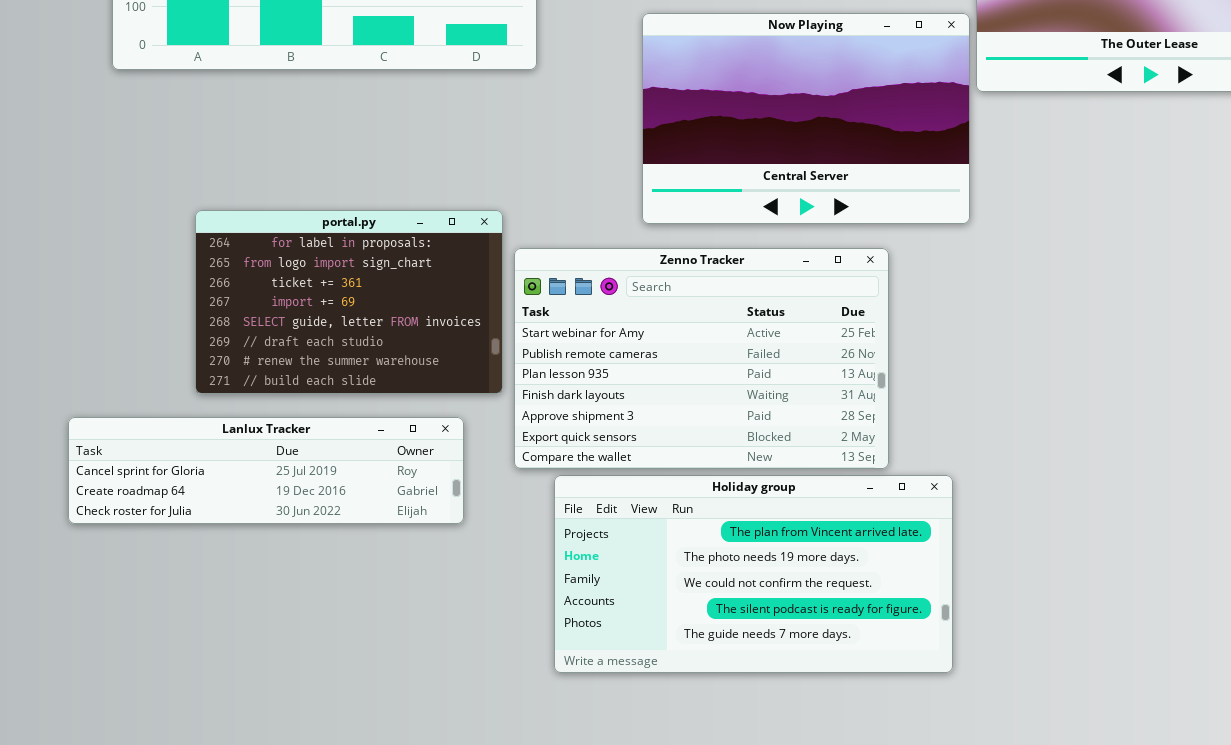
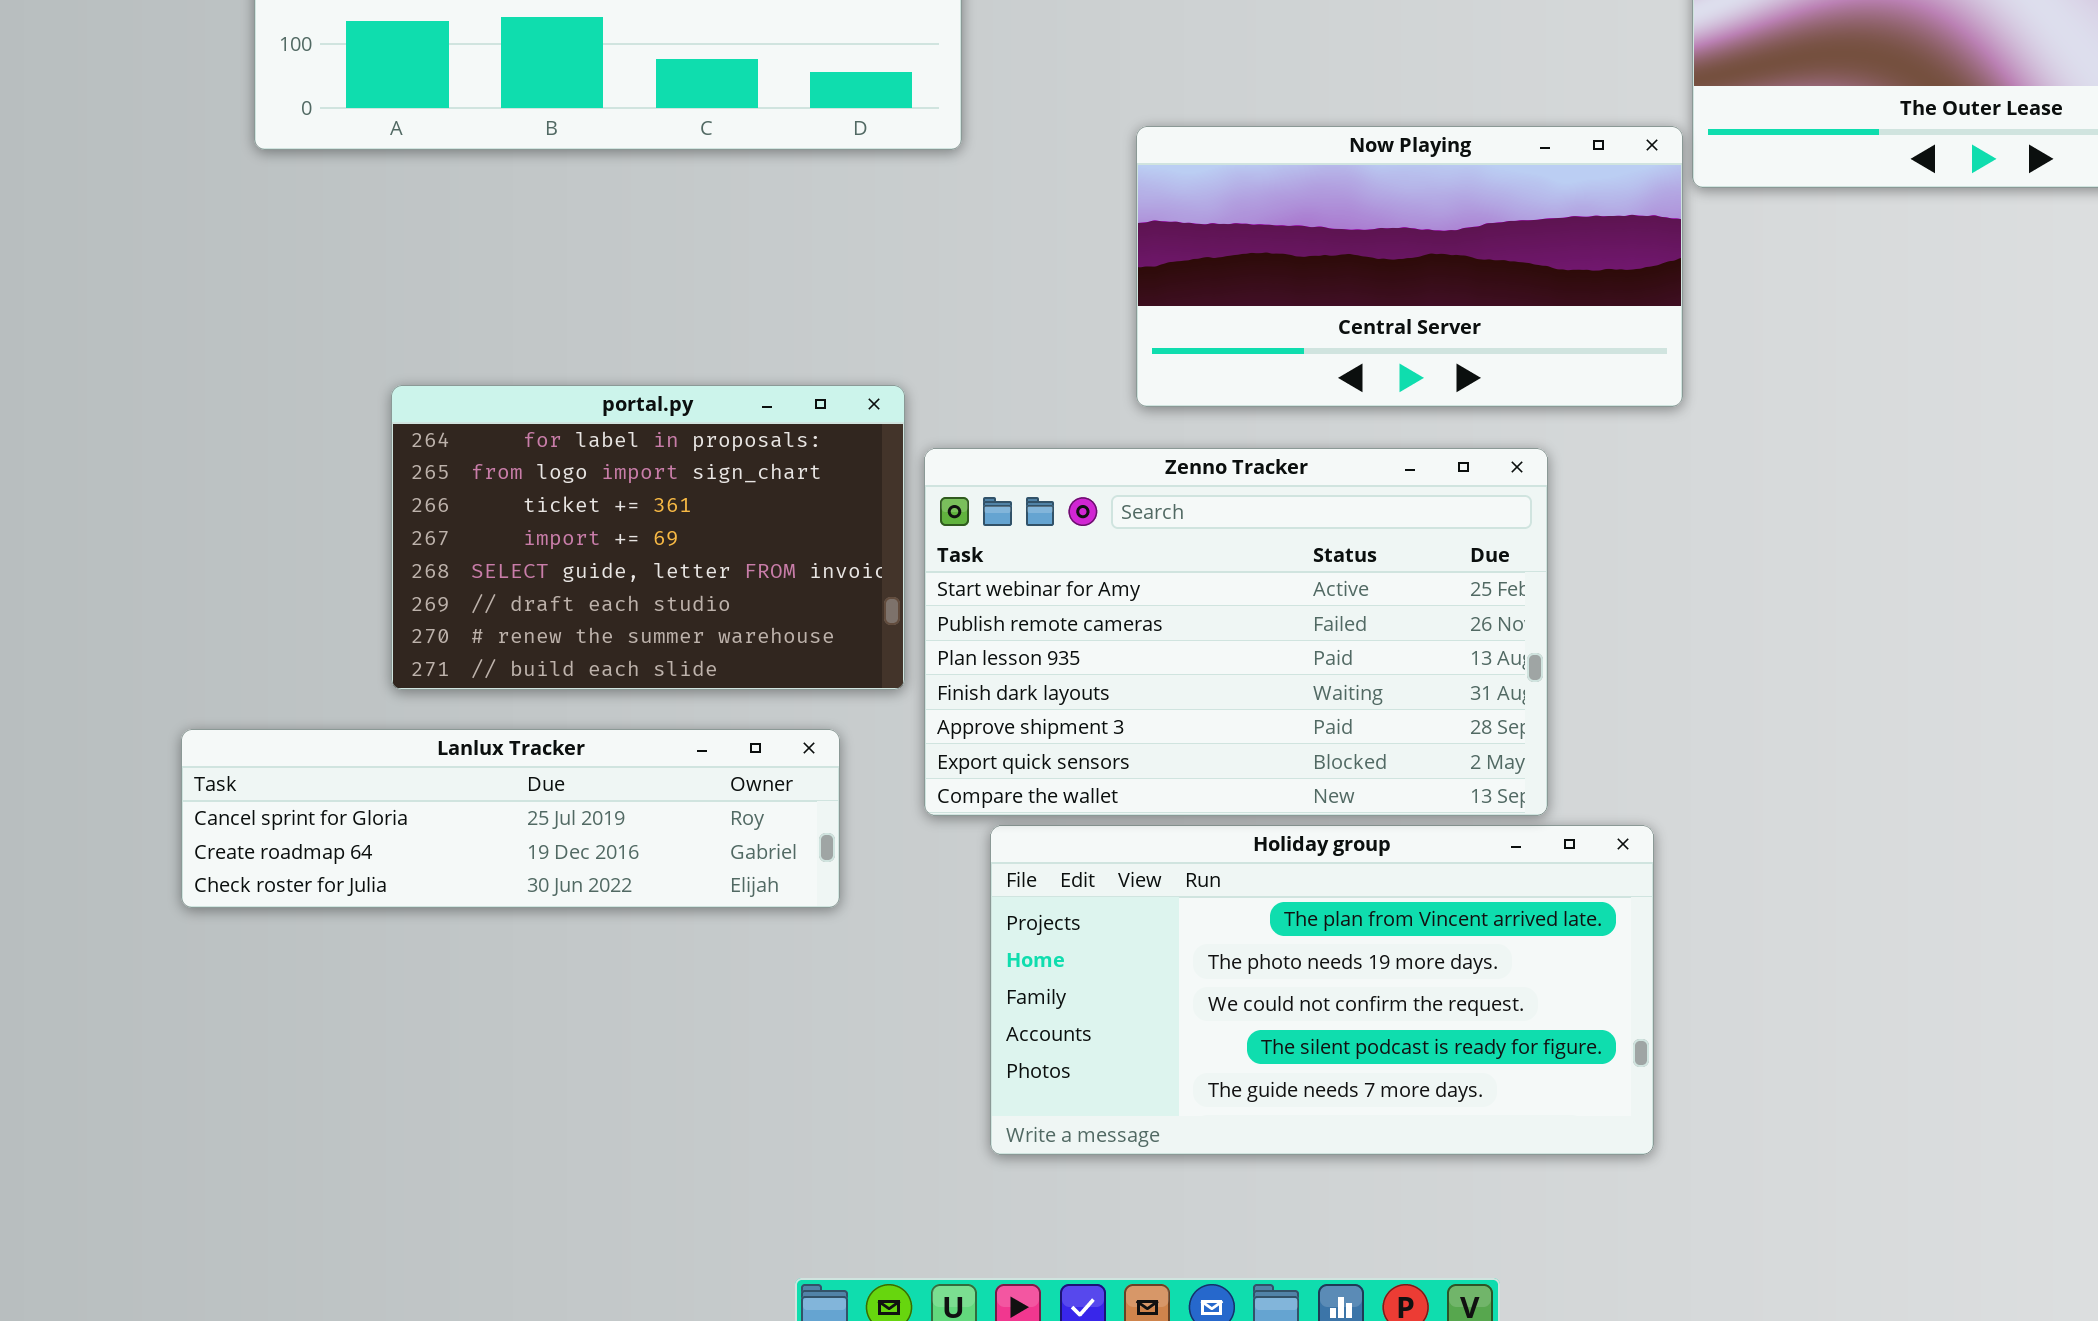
Now Playing: [642,13,970,224] -> [1136,126,1683,407], resized

